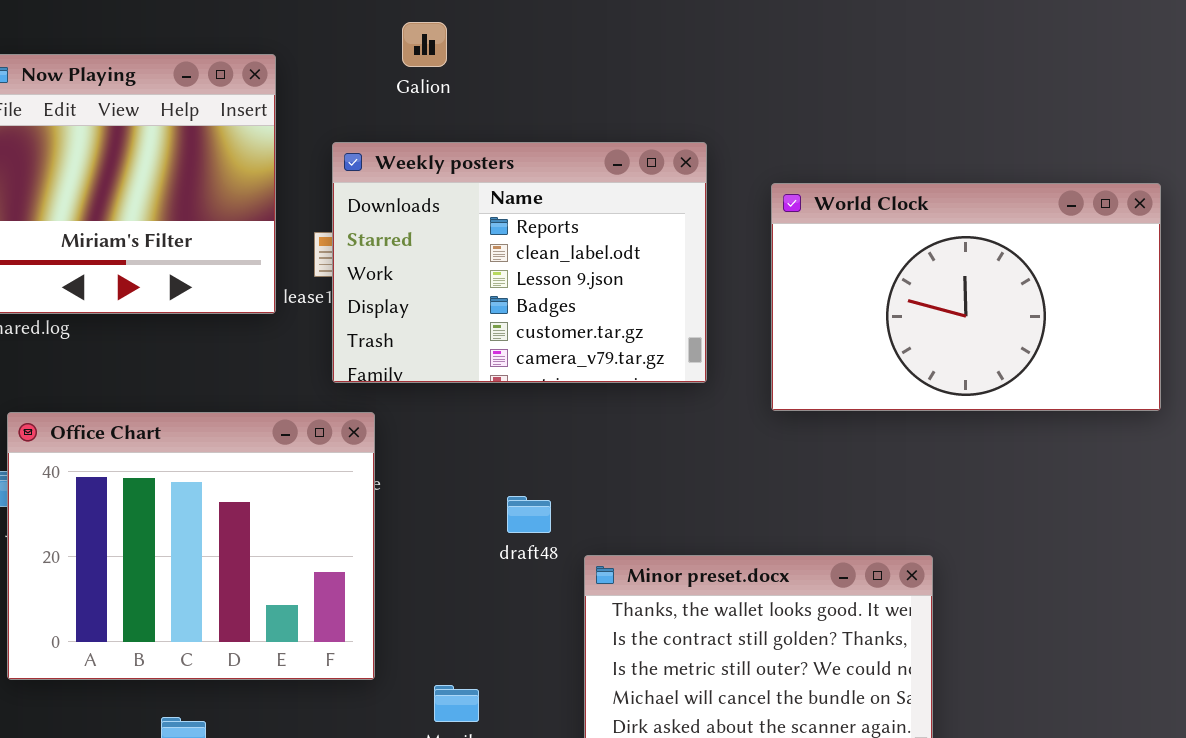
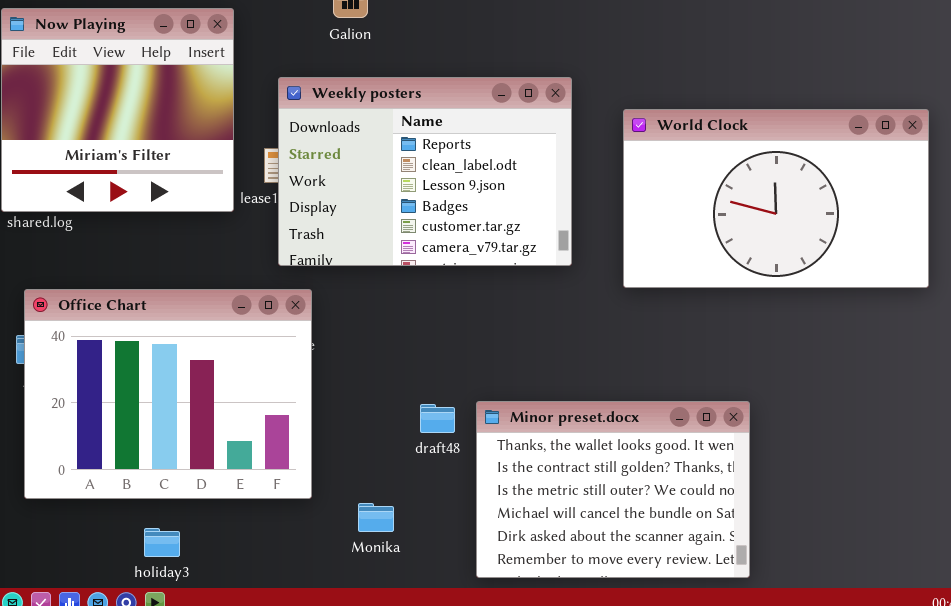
draft48: [507,496,551,533] -> [420,404,455,433], moved

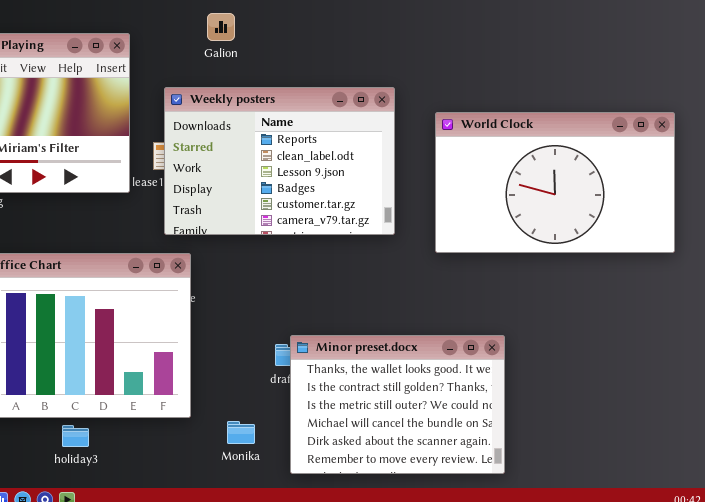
Minor preset.docx: [476,401,750,578] -> [290,335,505,474], moved
holiday3: [144,528,180,557] -> [62,425,89,447], moved

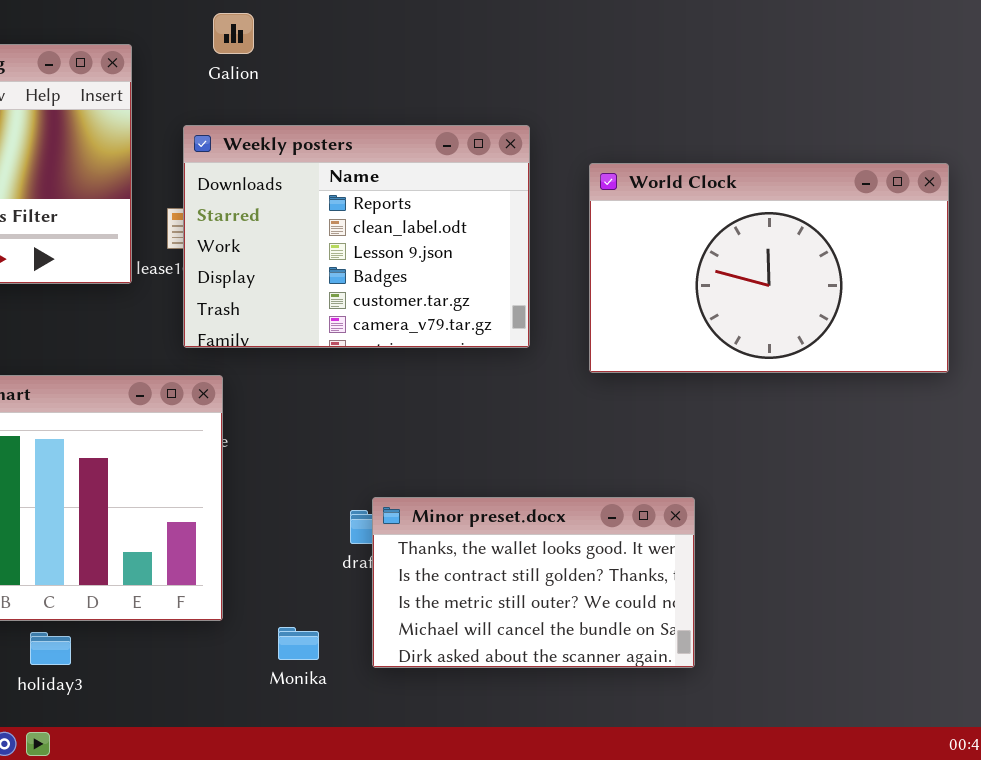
Galion: [207,13,235,41] -> [213,13,254,54], moved
Minor preset.docx: [290,335,505,474] -> [372,497,695,668], resized

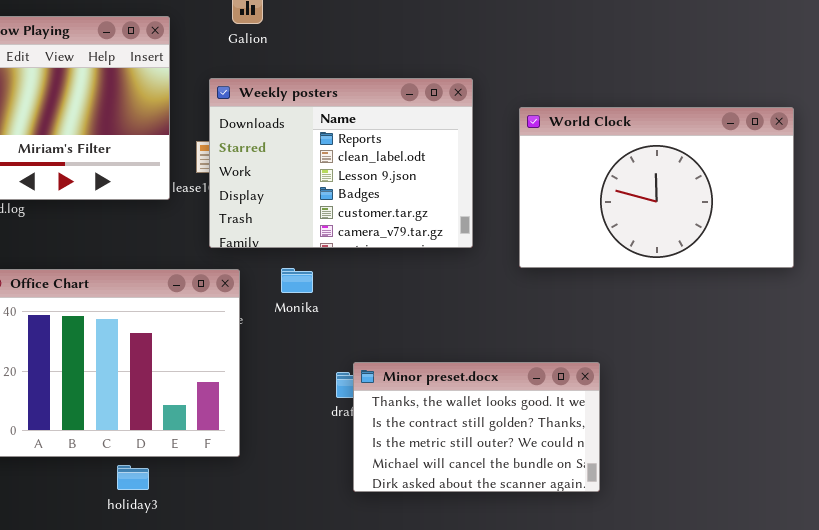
Monika: [278,627,319,660] -> [281,268,313,293], moved
holiday3: [30,632,71,665] -> [117,465,149,490], moved

